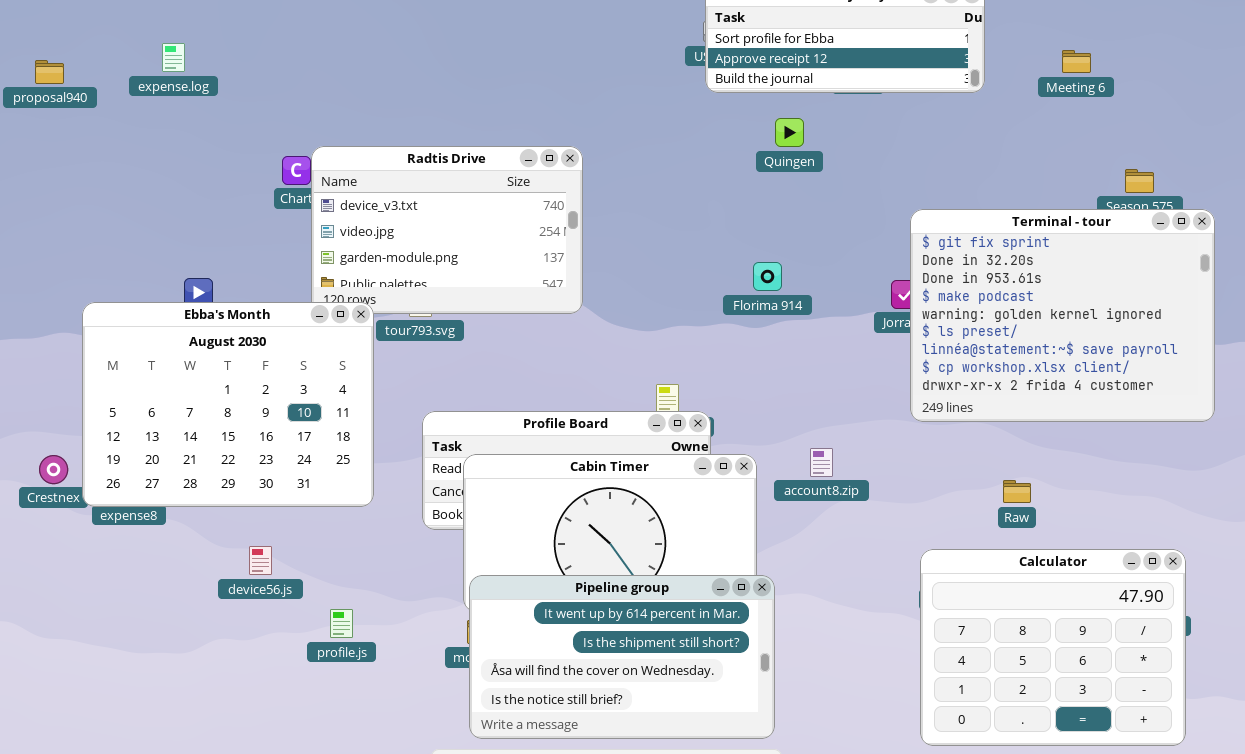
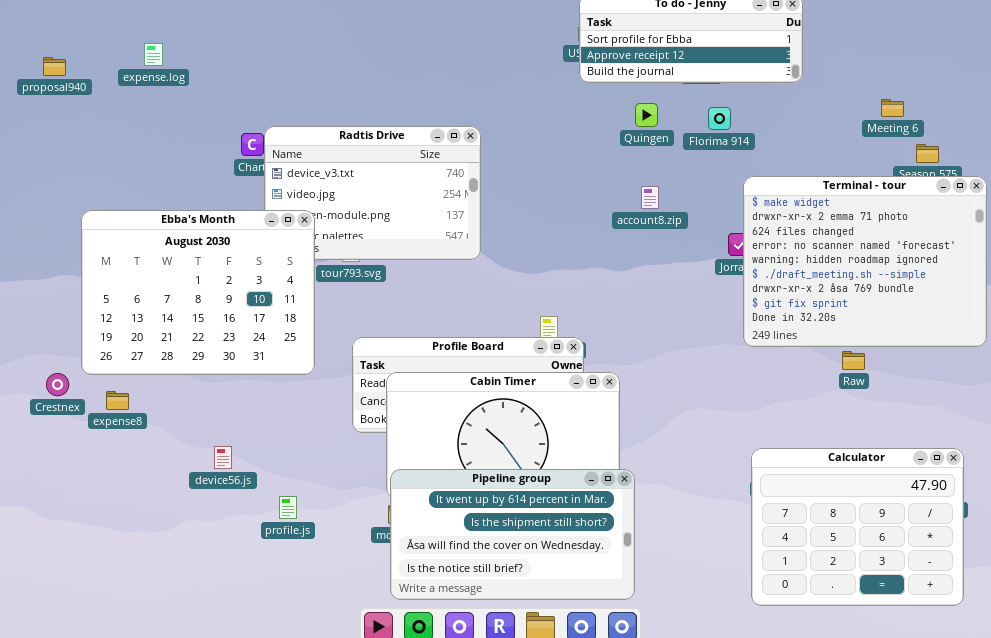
Meeting 6: [1062,50,1091,73] -> [881,99,904,117], moved
Terminal - tour: [910,209,1215,422] -> [743,176,987,347], scrolled up 7 rows
Florima 914: [753,262,782,291] -> [708,107,731,130], moved
Ebba's Month: [82,302,374,507] -> [81,210,315,375], moved
account8.zip: [810,448,833,477] -> [641,186,659,209], moved
Raw: [1003,480,1031,503] -> [842,351,865,370], moved

